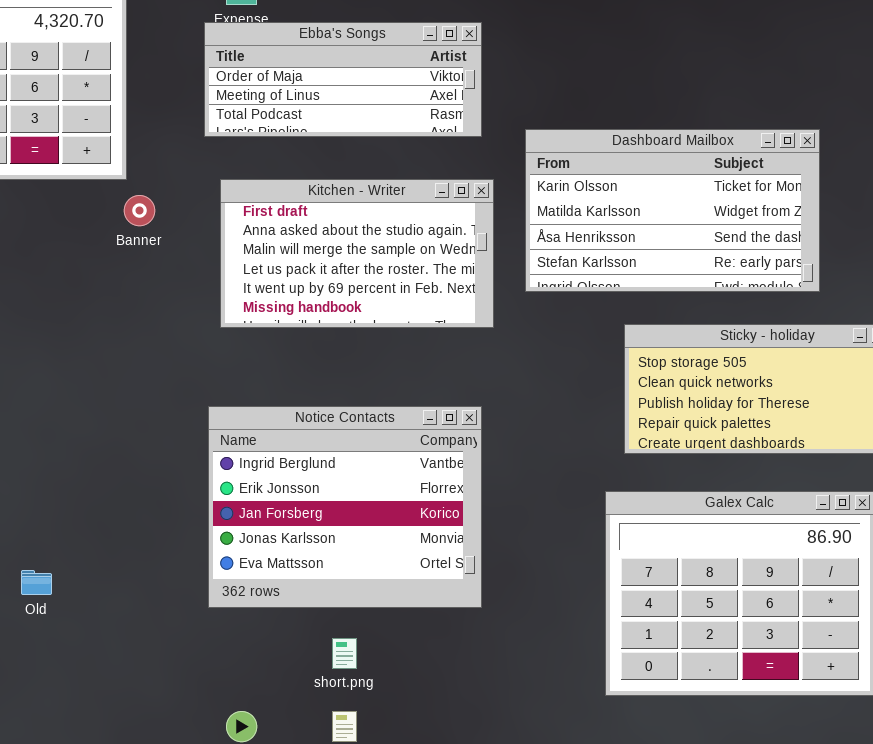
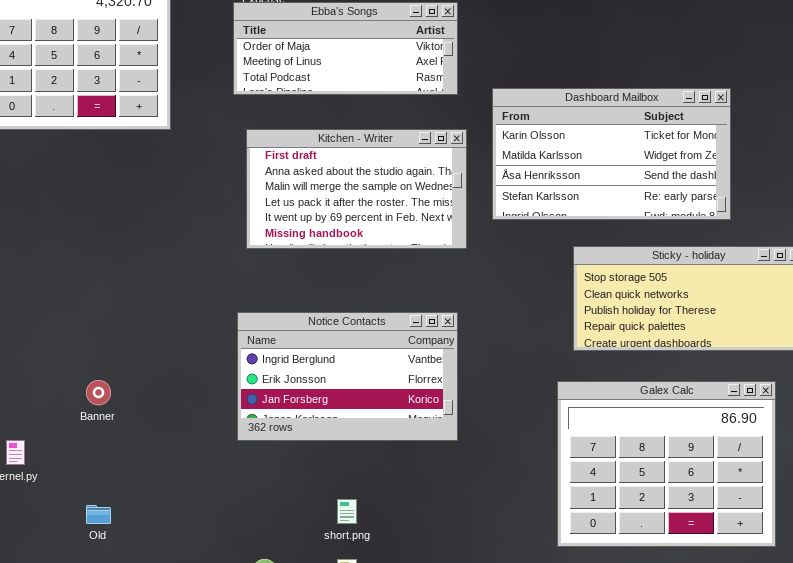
Banner: [124,195,155,226] -> [86,380,111,405], moved
Notice Contacts: [208,406,482,608] -> [237,312,458,441], resized
Old: [21,570,52,595] -> [86,505,111,524], moved

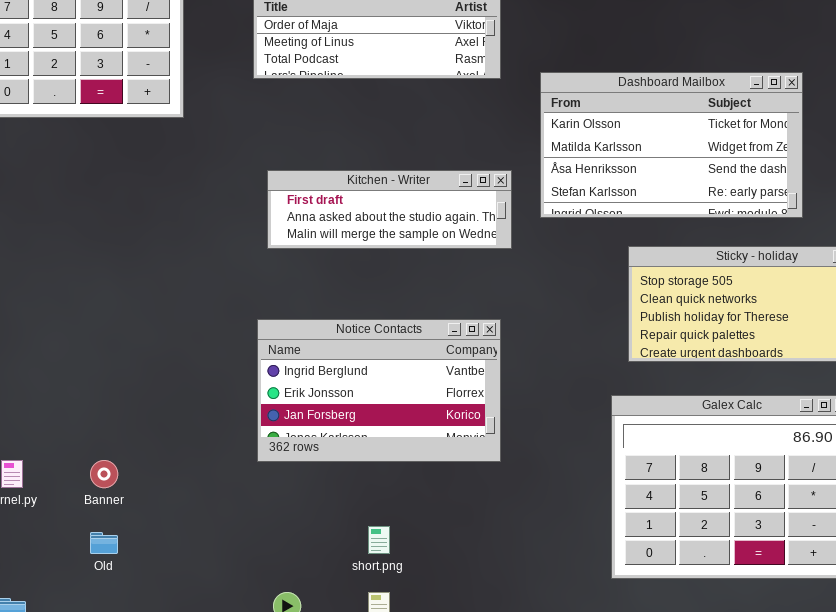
Kitchen - Writer: [246,129,467,249] -> [267,170,512,249], resized
Banner: [86,380,111,405] -> [90,460,118,488], moved

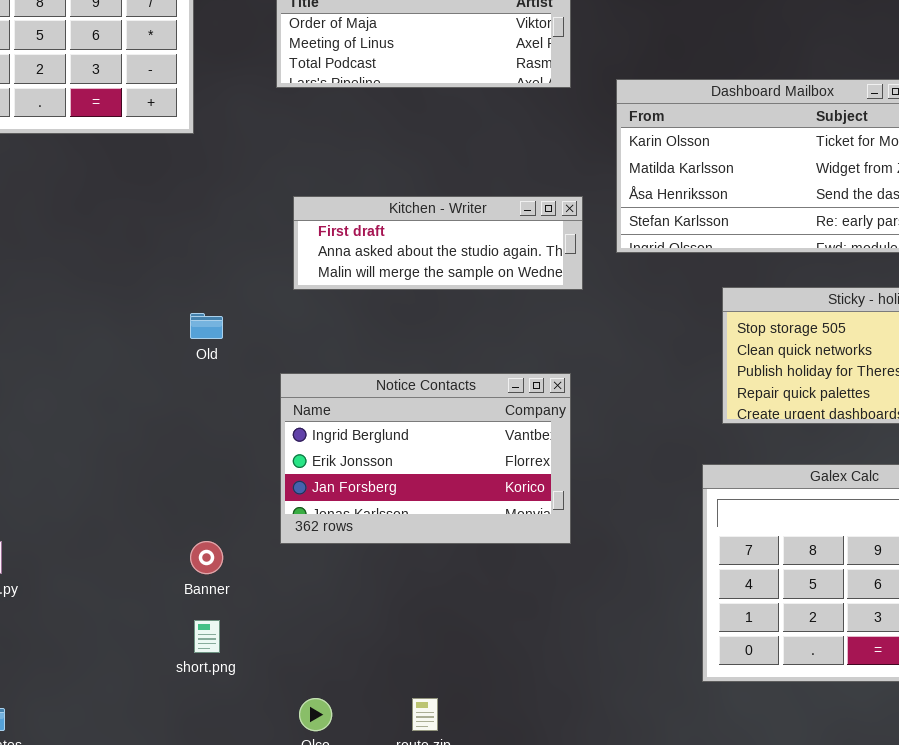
Banner: [90,460,118,488] -> [190,541,223,574], moved
short.png: [368,526,390,554] -> [194,620,220,653], moved
Old: [90,532,118,554] -> [190,313,223,339], moved

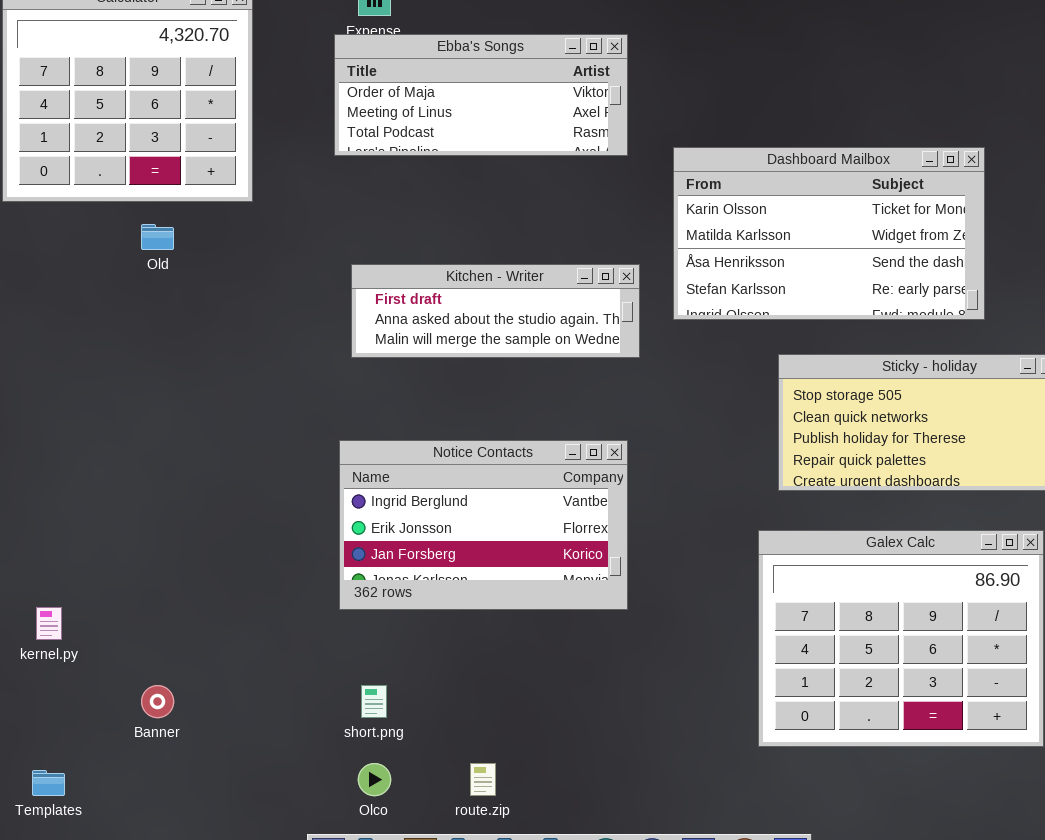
Old: [190,313,223,339] -> [141,224,174,250], moved
Banner: [190,541,223,574] -> [141,685,174,718], moved
short.png: [194,620,220,653] -> [361,685,387,718], moved

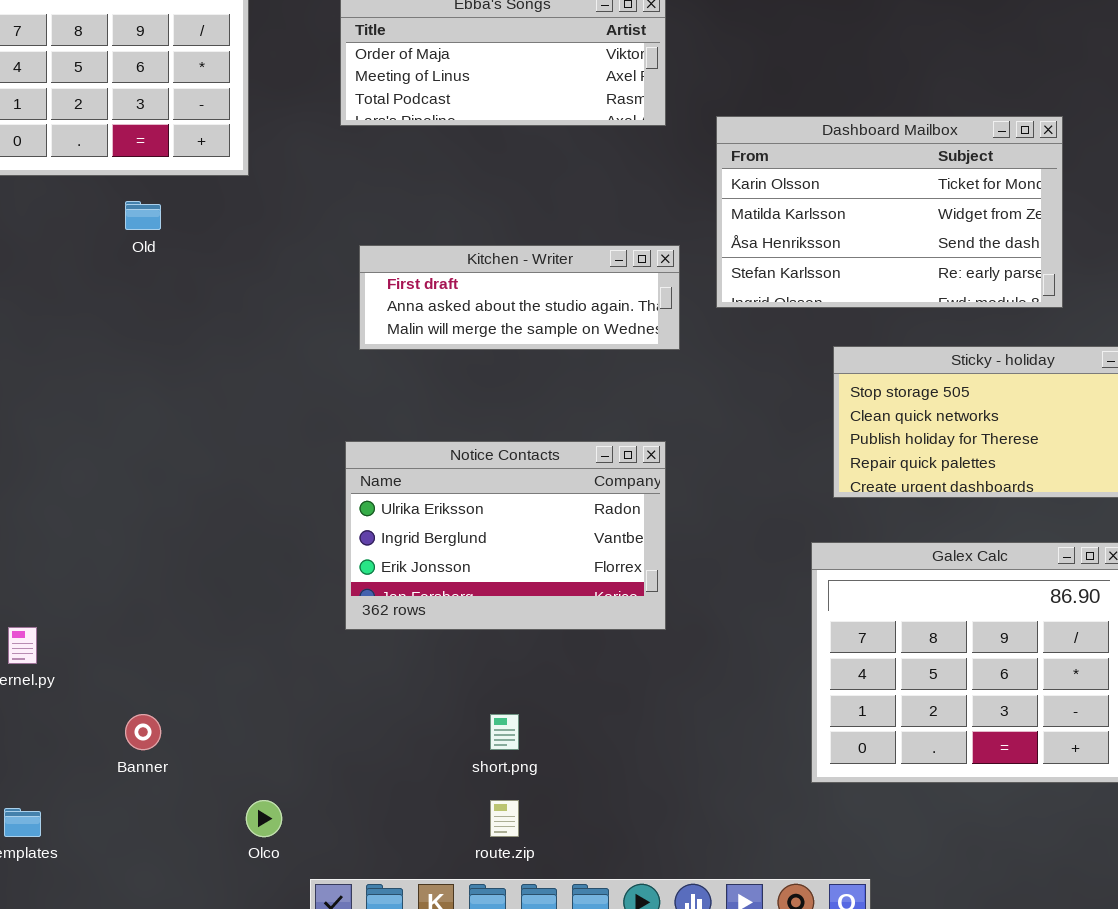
Notice Contacts: [339,440,628,610] -> [345,441,666,630], scrolled up 1 row
short.png: [361,685,387,718] -> [490,714,519,750], moved
Olco: [358,763,391,796] -> [246,800,282,837], moved

